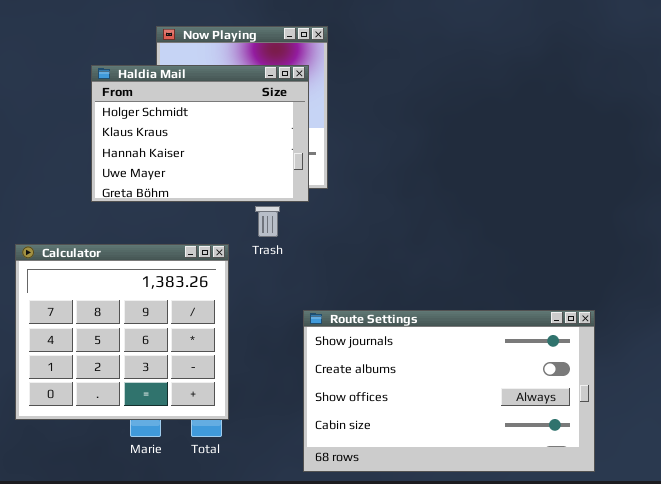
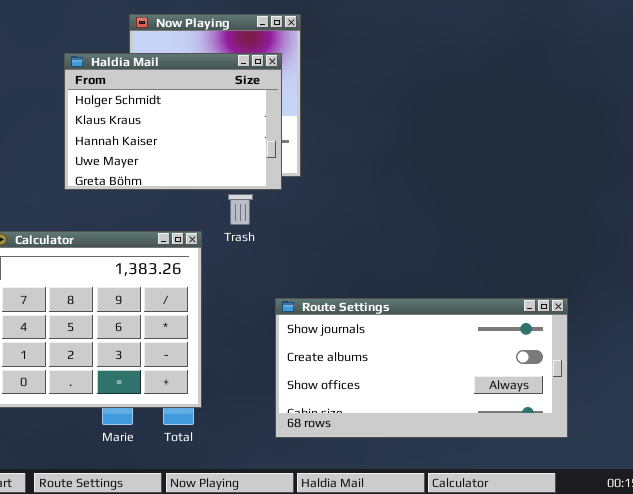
Route Settings: [303,310,595,472] -> [275,298,568,438], resized

